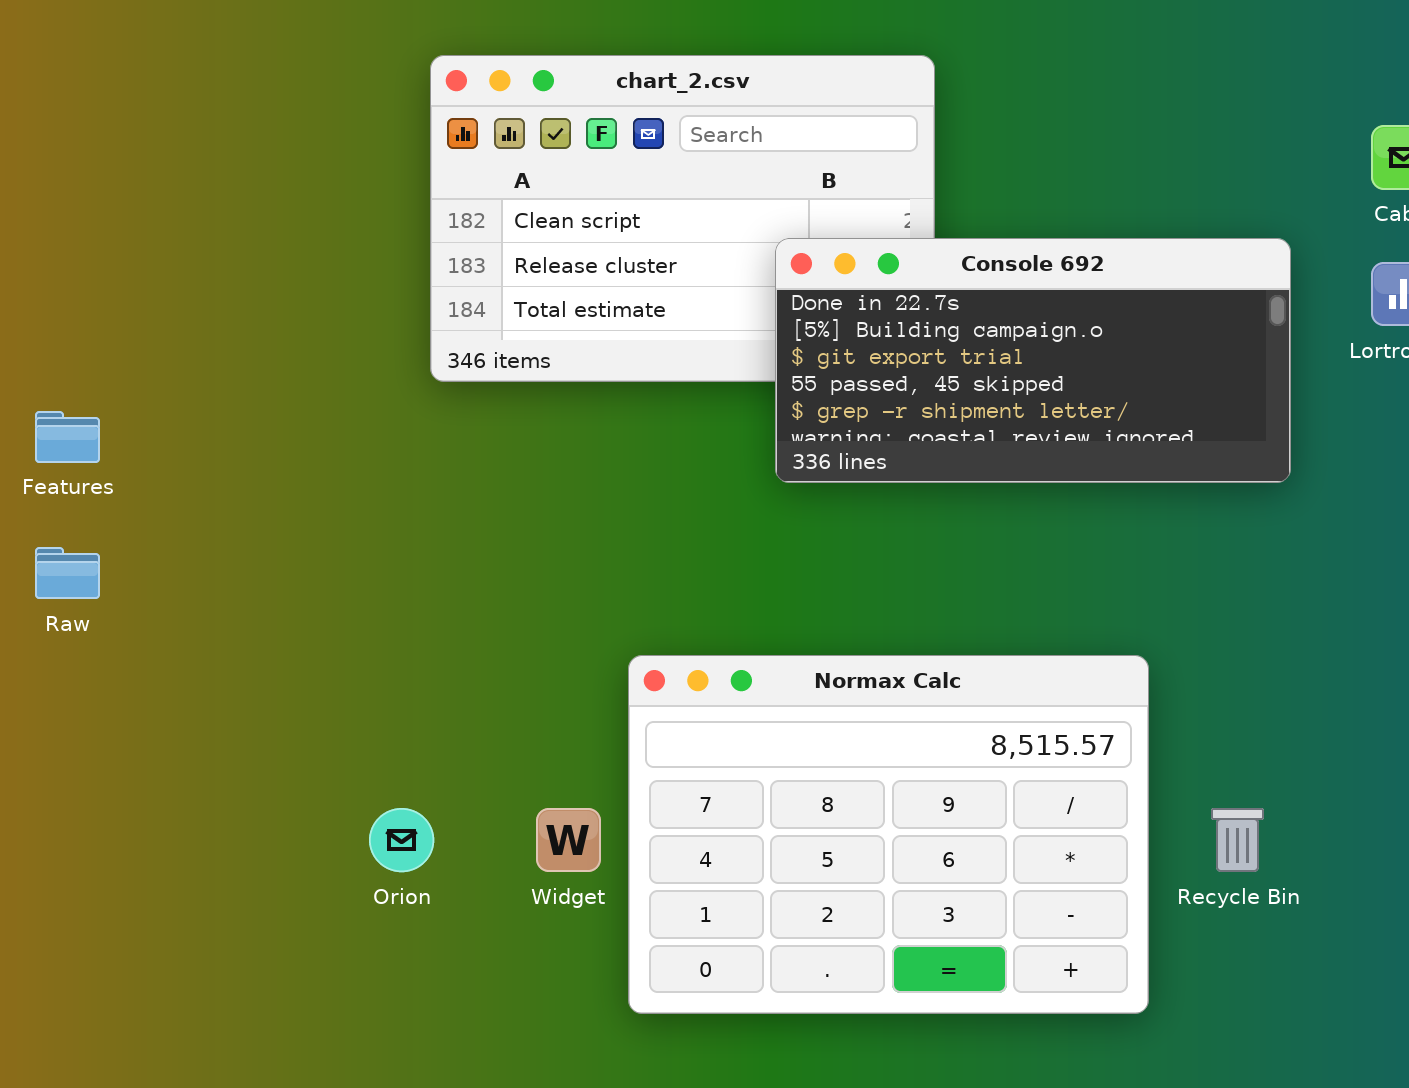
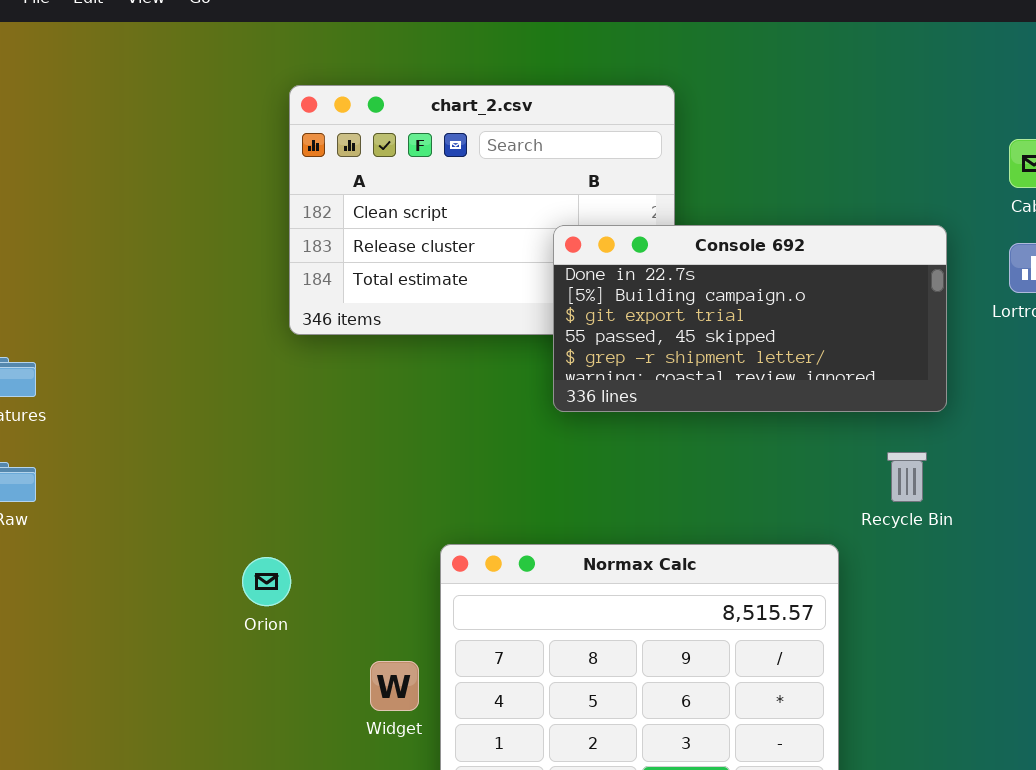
Orion: [369,808,434,872] -> [242,557,291,606], moved
Recycle Bin: [1211,808,1264,872] -> [887,452,927,502], moved

